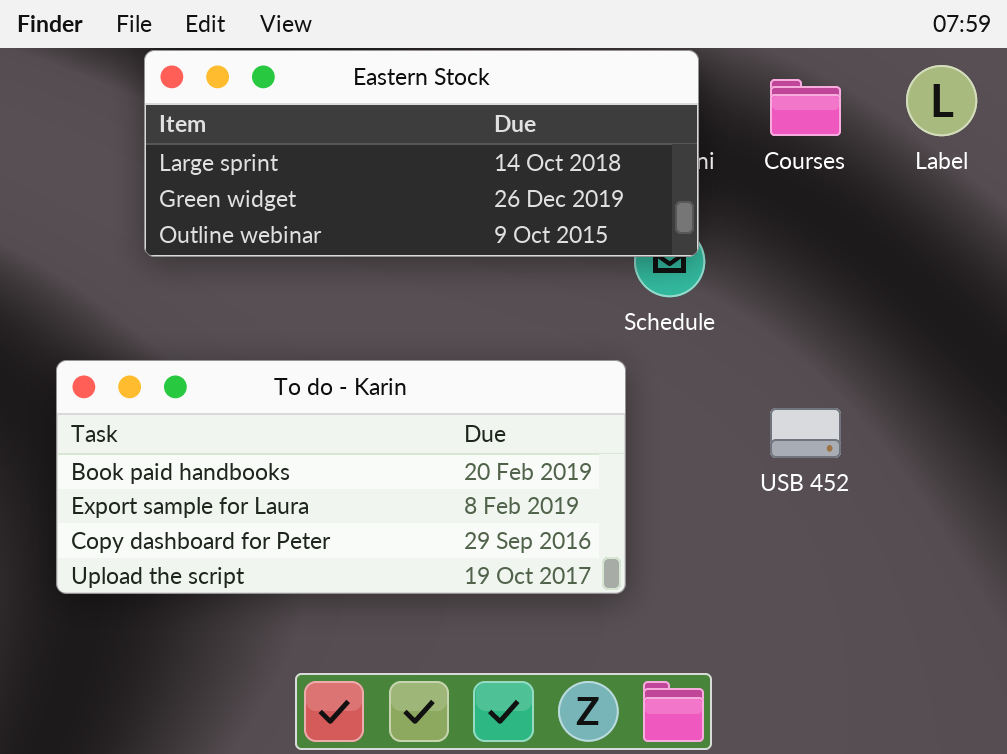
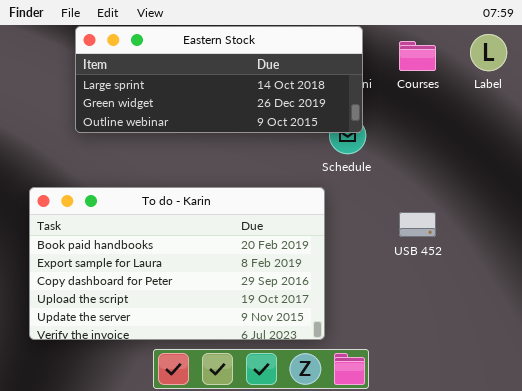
To do - Karin: [56,360,626,594] -> [29,187,325,340], resized

